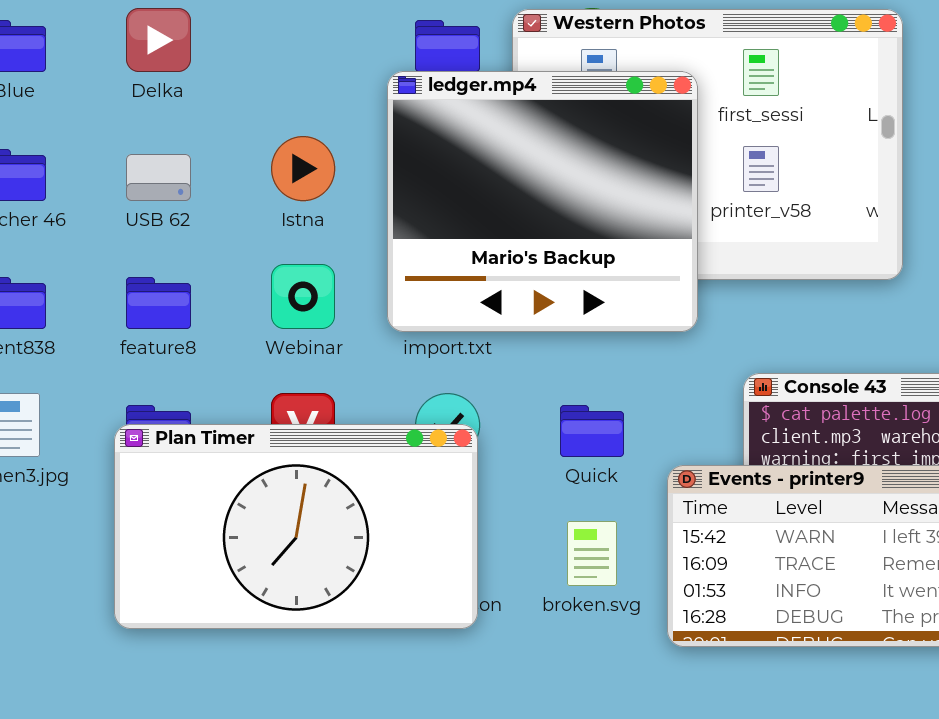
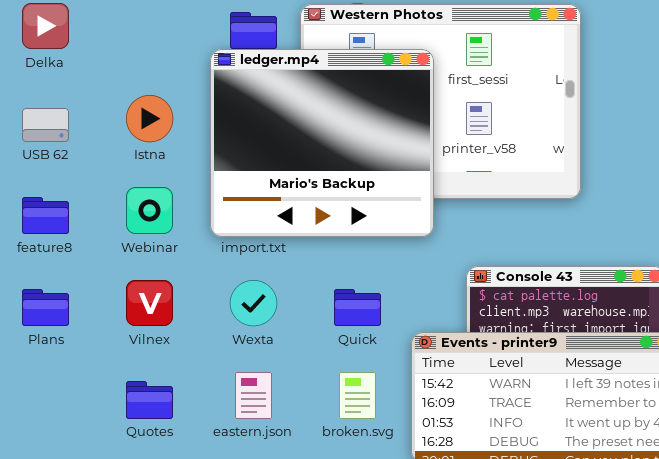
Plan Timer: [114,424,478,629] -> none, closed

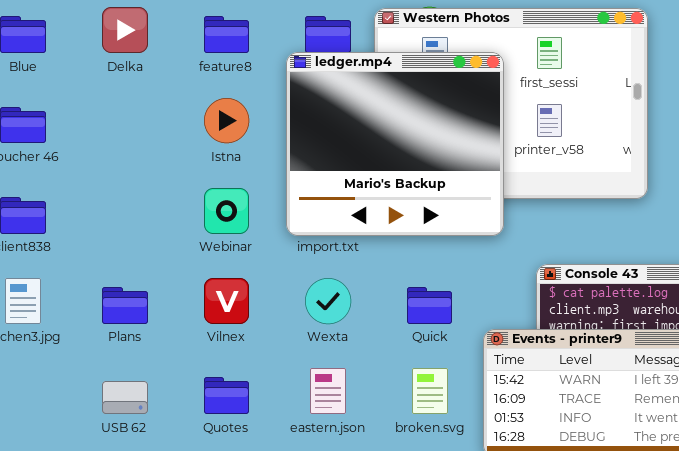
USB 62: [22,108,69,142] -> [102,381,148,414], moved
feature8: [22,197,69,234] -> [204,16,249,53], moved

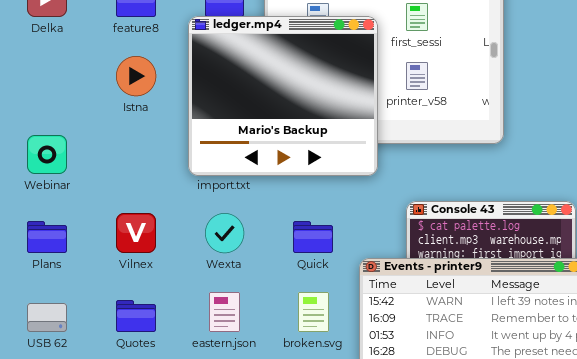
Webinar: [204,188,249,234] -> [27,135,67,174], moved

